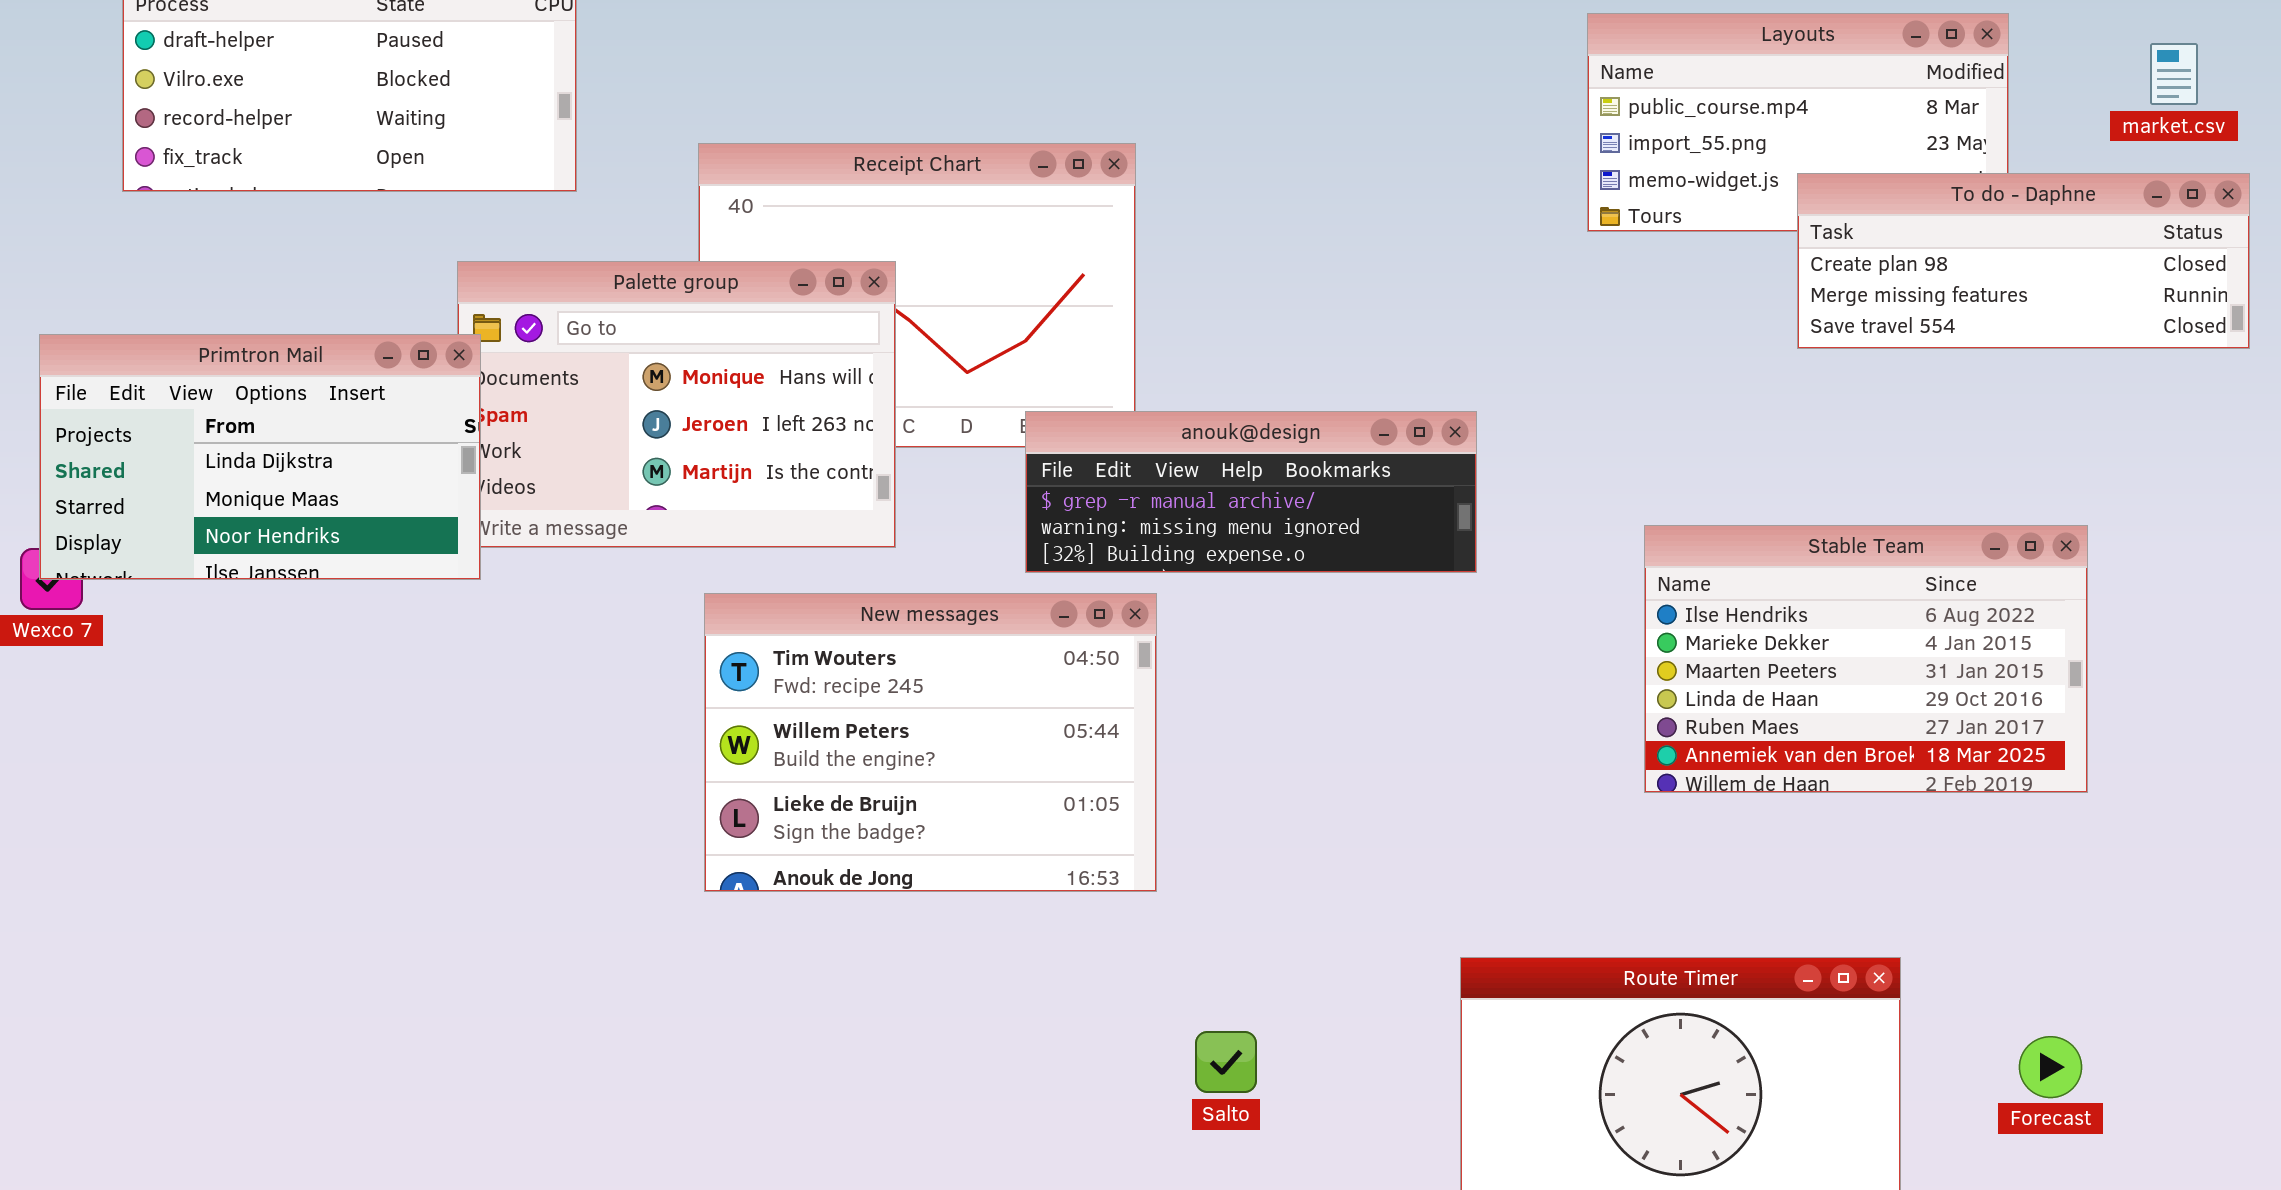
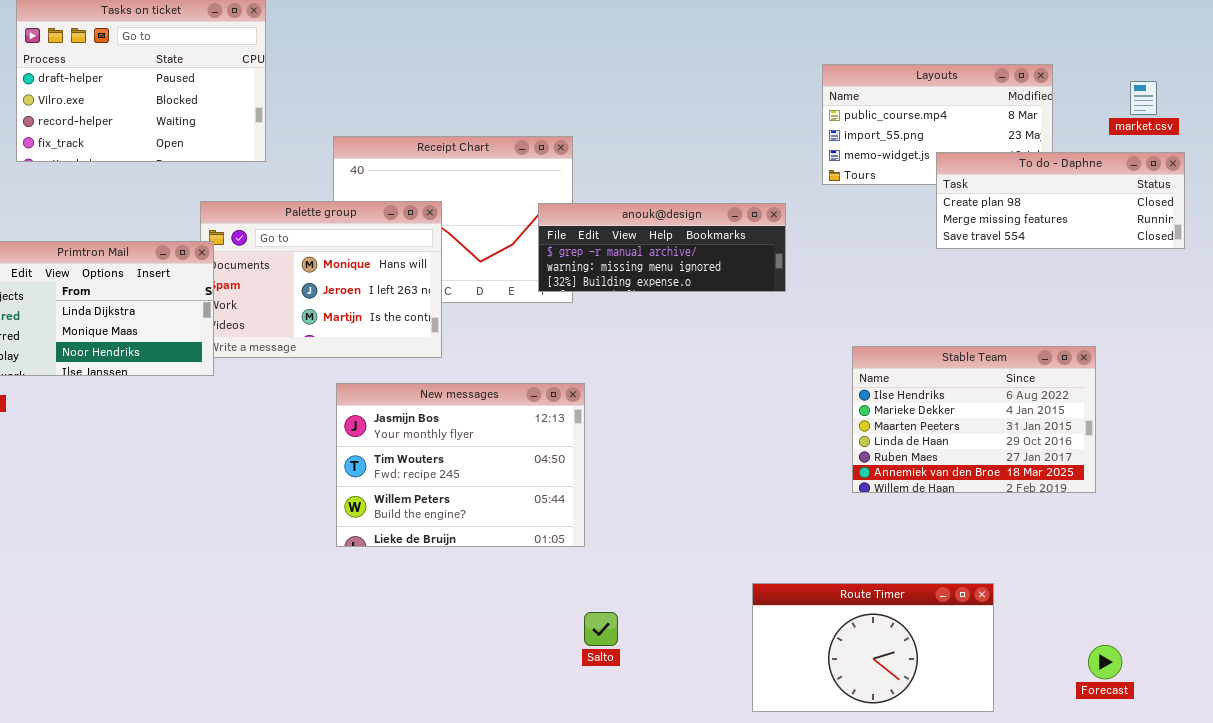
anouk@design: [1025,411,1477,573] -> [538,203,786,292], moved
New messages: [704,593,1157,892] -> [336,383,585,547], scrolled up 1 row
Salto: [1195,1031,1257,1093] -> [584,612,618,646], moved
Forecast: [2019,1036,2082,1098] -> [1088,645,1122,679], moved

